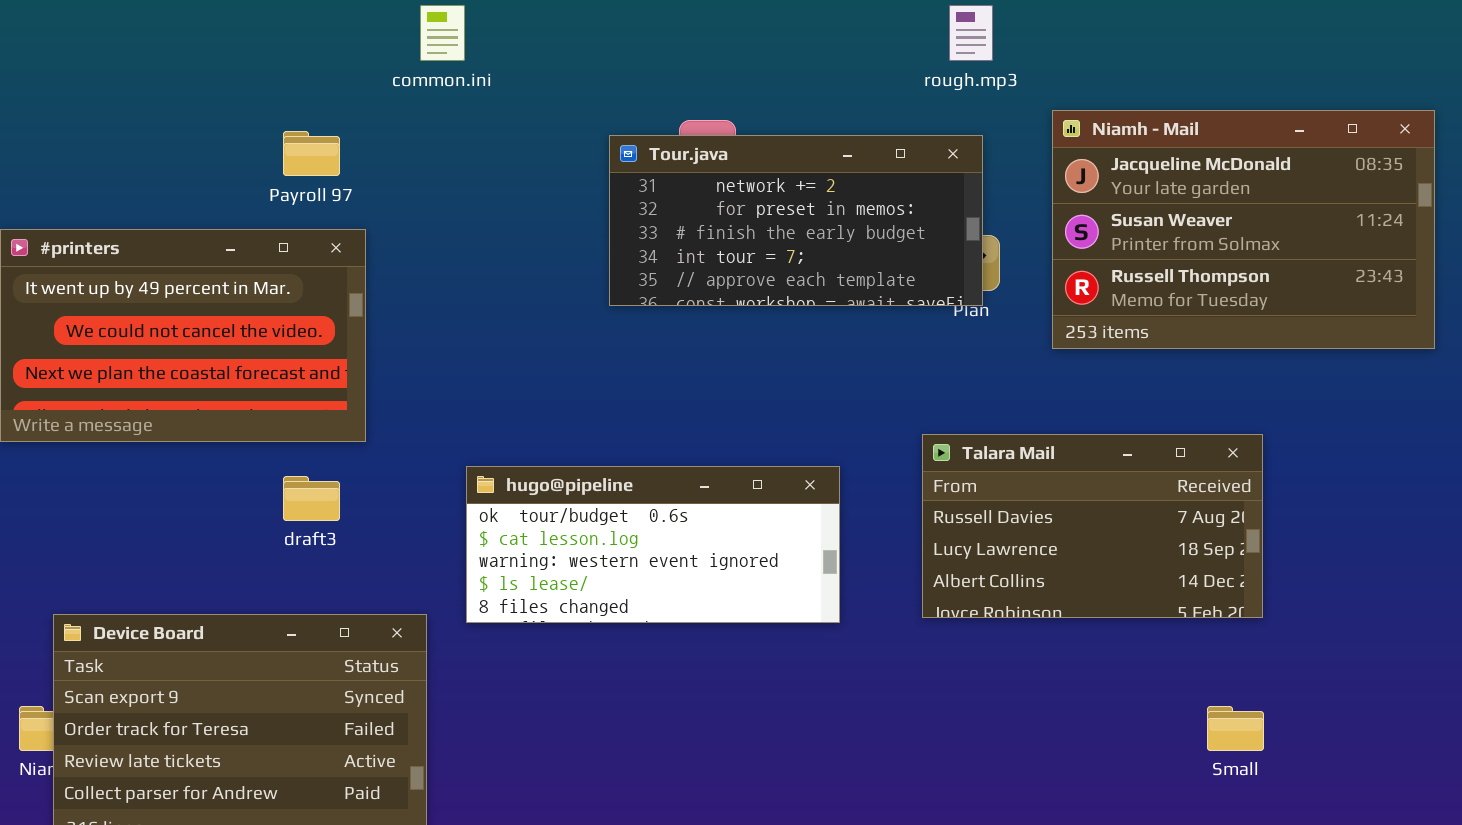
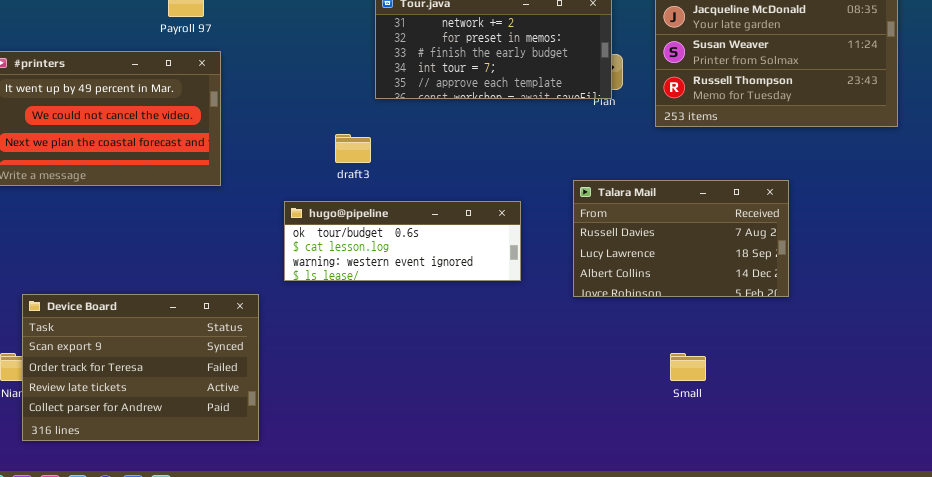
hugo@pipeline: [466,466,840,623] -> [284,201,521,281], resized
draft3: [283,476,340,521] -> [335,134,371,163], moved
Small: [1207,706,1264,751] -> [670,353,706,381], moved

